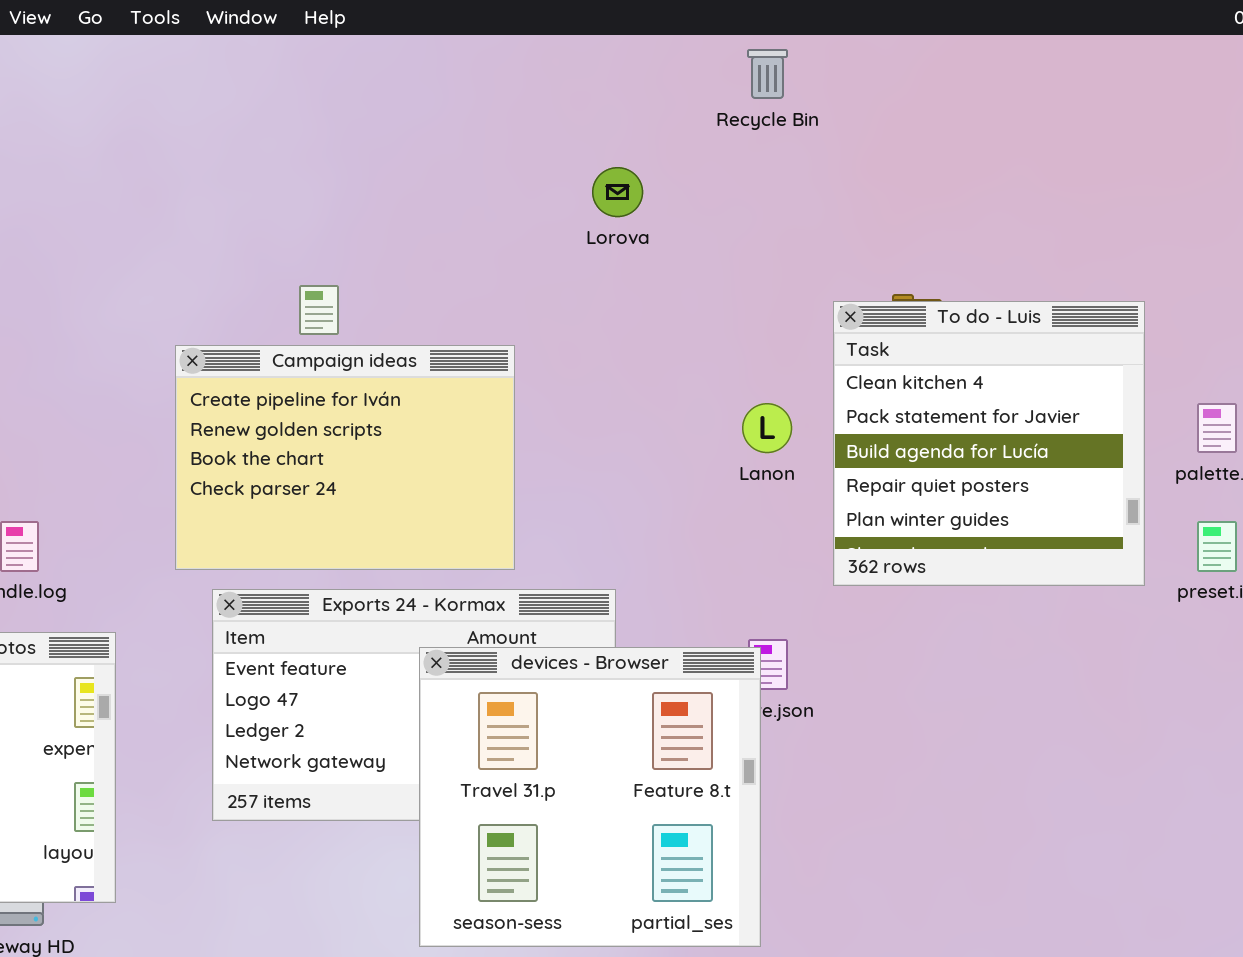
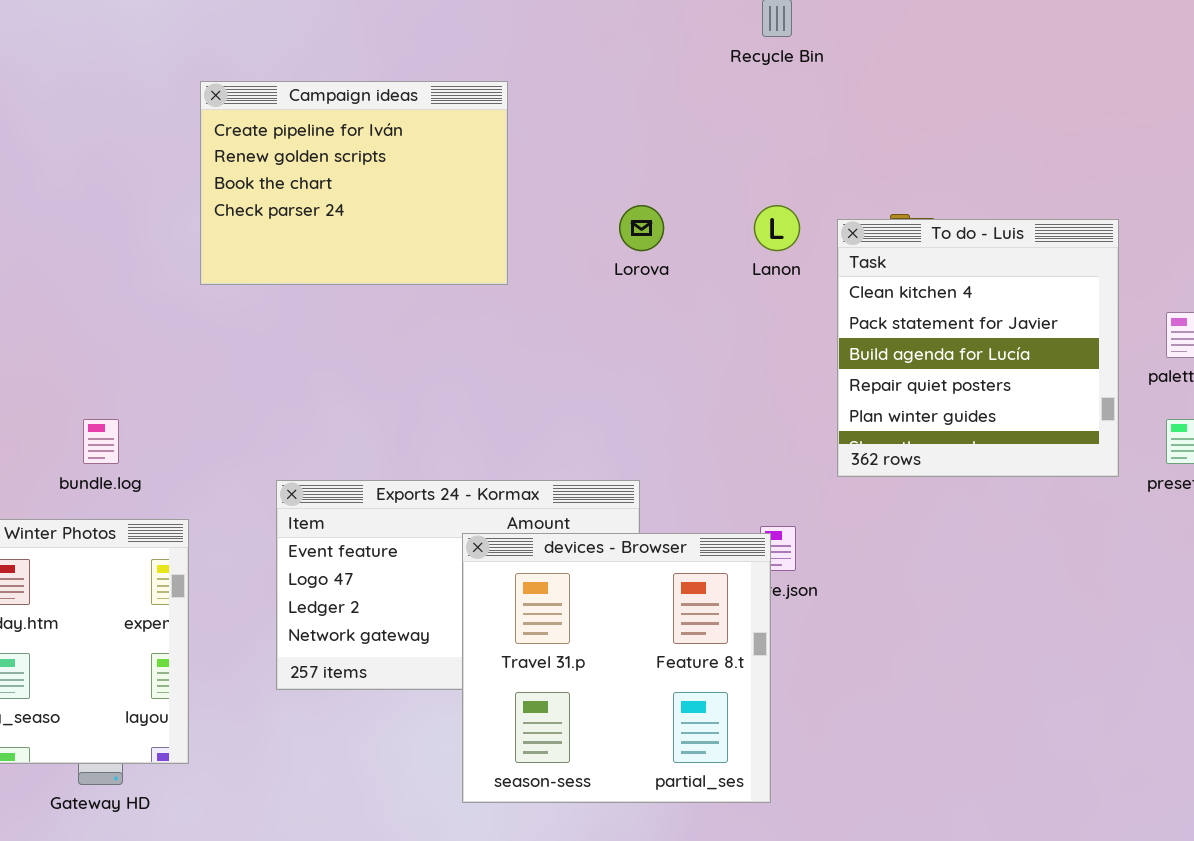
Lorova: [592,167,643,217] -> [619,205,664,251], moved
Campaign ideas: [175,345,515,570] -> [200,81,508,285], moved
Lanon: [742,403,792,453] -> [754,205,800,251], moved

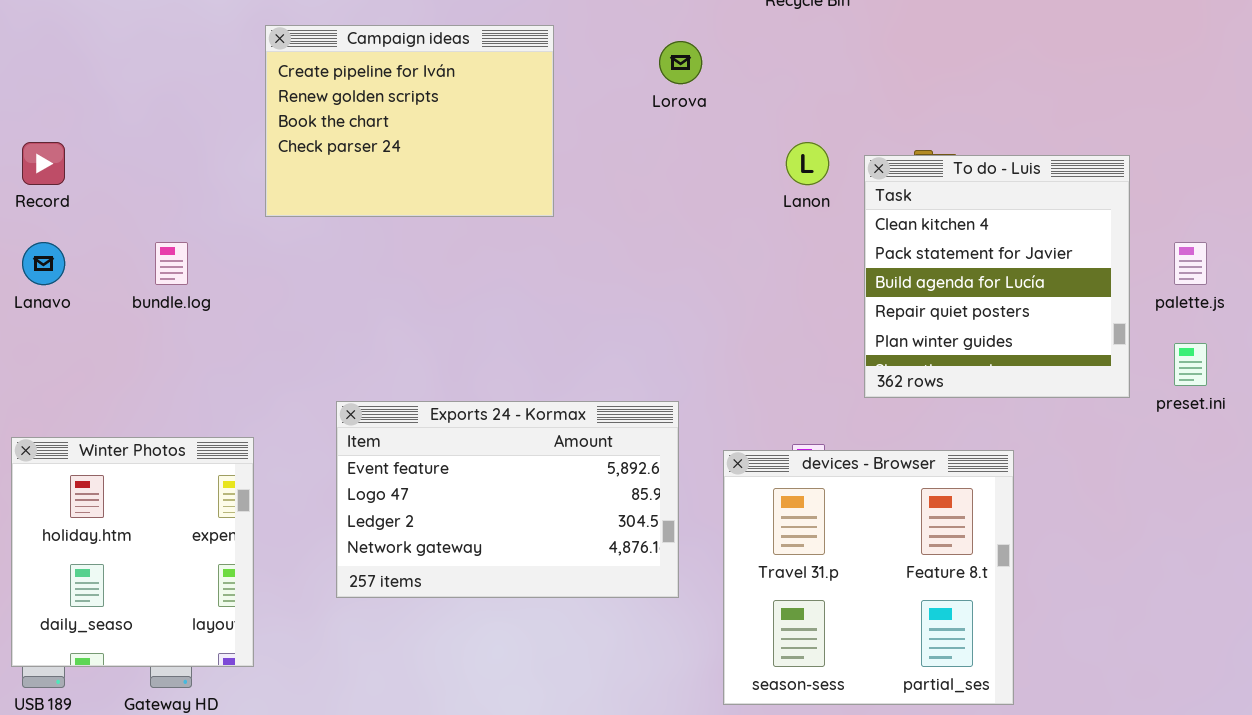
Lorova: [619,205,664,251] -> [659,41,702,84], moved
bundle.log: [83,419,119,464] -> [155,242,188,285], moved
devices - Browser: [462,533,771,803] -> [723,450,1014,705], moved

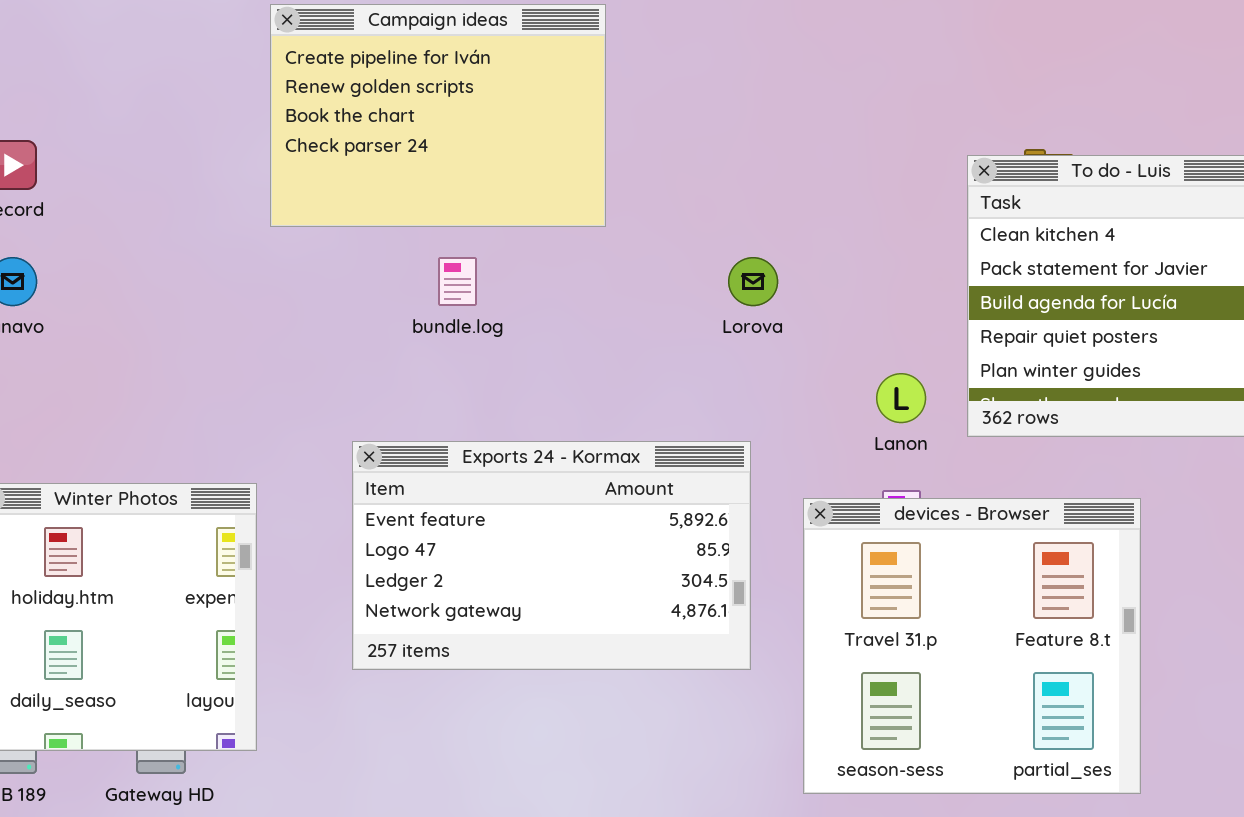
Lorova: [659,41,702,84] -> [728,257,778,306], moved
Lanon: [786,142,829,185] -> [876,373,926,423], moved
bundle.log: [155,242,188,285] -> [438,257,477,306], moved

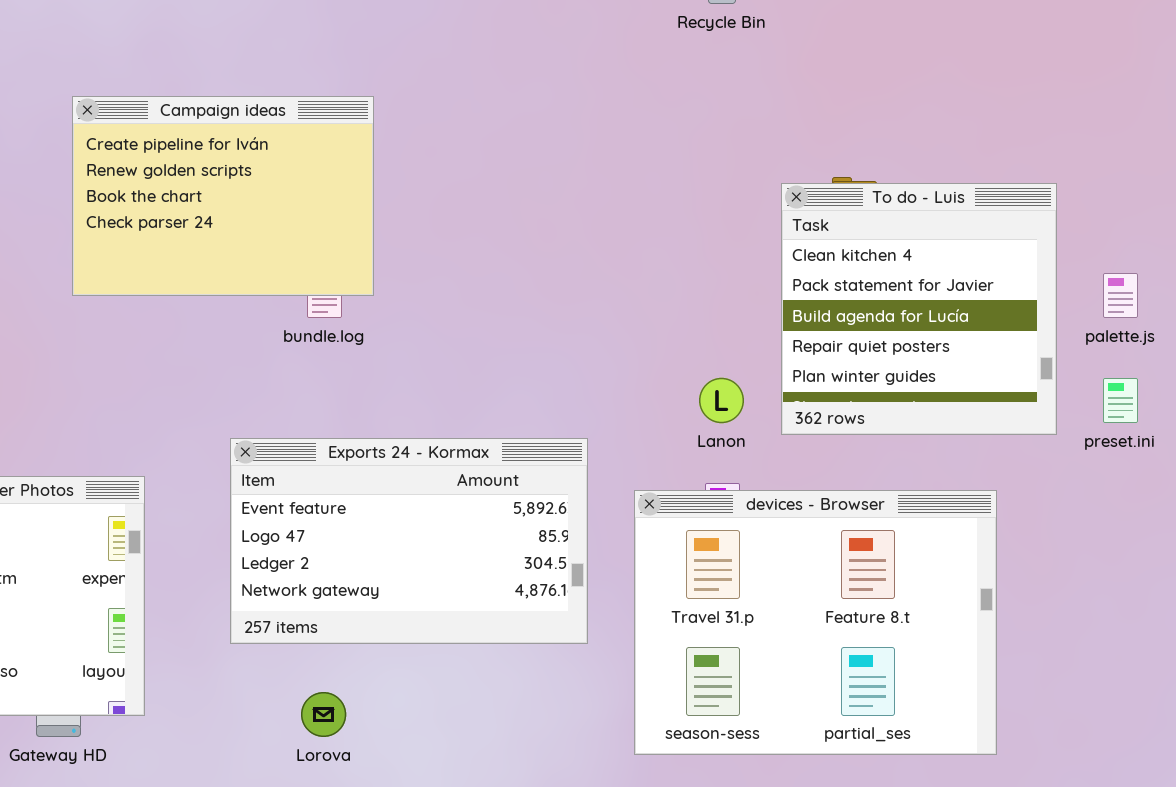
Campaign ideas: [270,4,606,227] -> [72,96,374,296], moved
Lorova: [728,257,778,306] -> [301,692,346,737], moved
devices - Browser: [803,498,1141,794] -> [634,490,997,755], resized

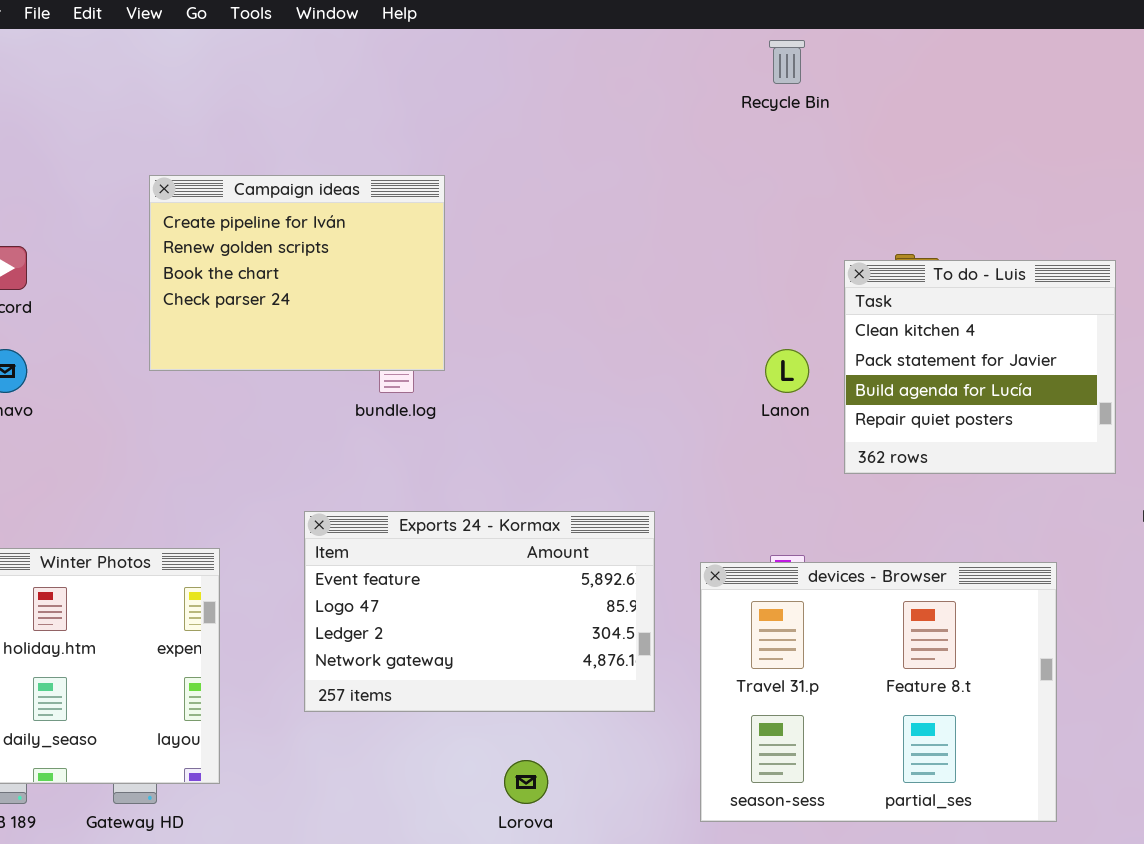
To do - Luis: [781,183,1057,435] -> [844,260,1116,474], resized
Lanon: [699,378,744,423] -> [765,349,809,393], moved
Lorova: [301,692,346,737] -> [504,760,548,804], moved

